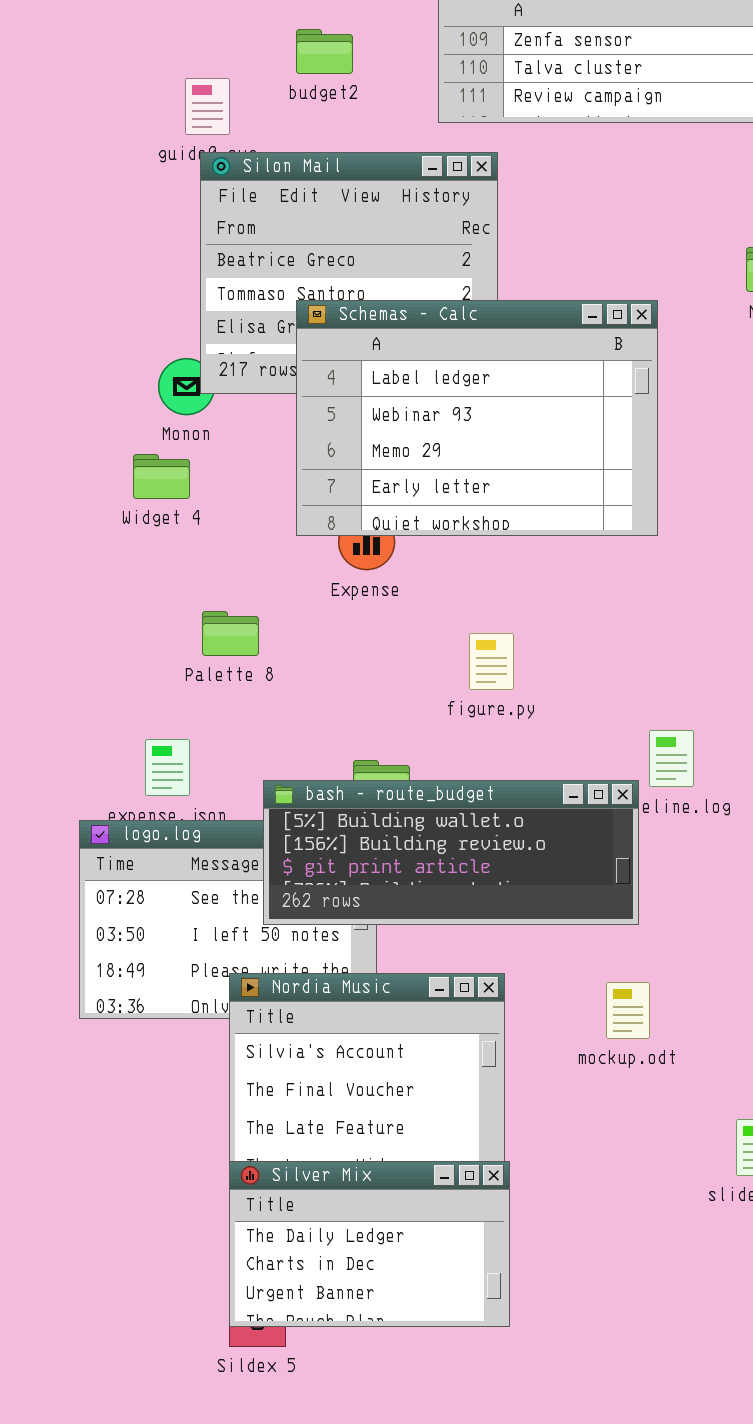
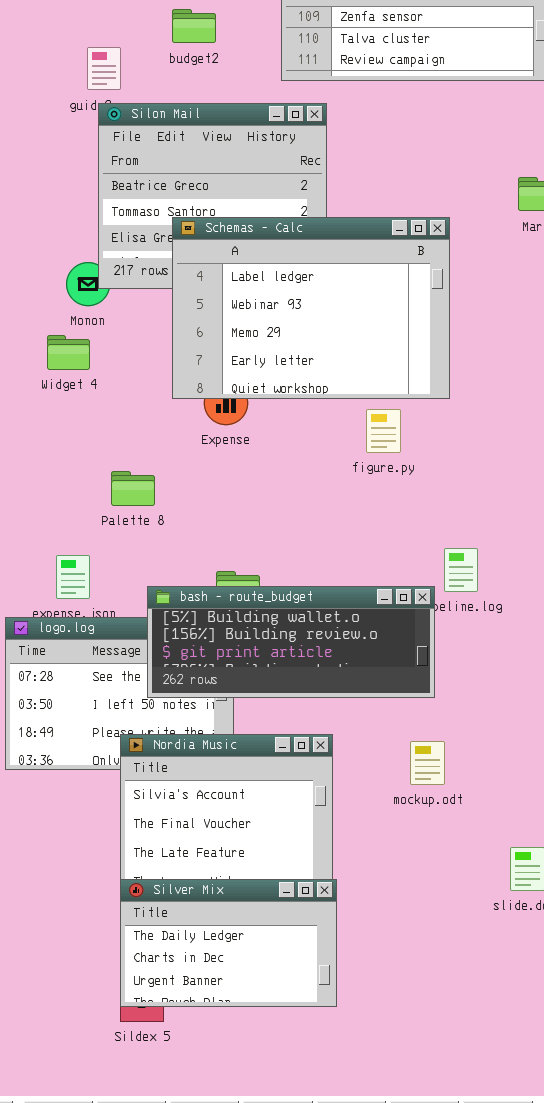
Palette 8: [202,611,259,656] -> [111,471,155,506], moved
figure.py: [469,633,514,690] -> [366,409,401,453], moved

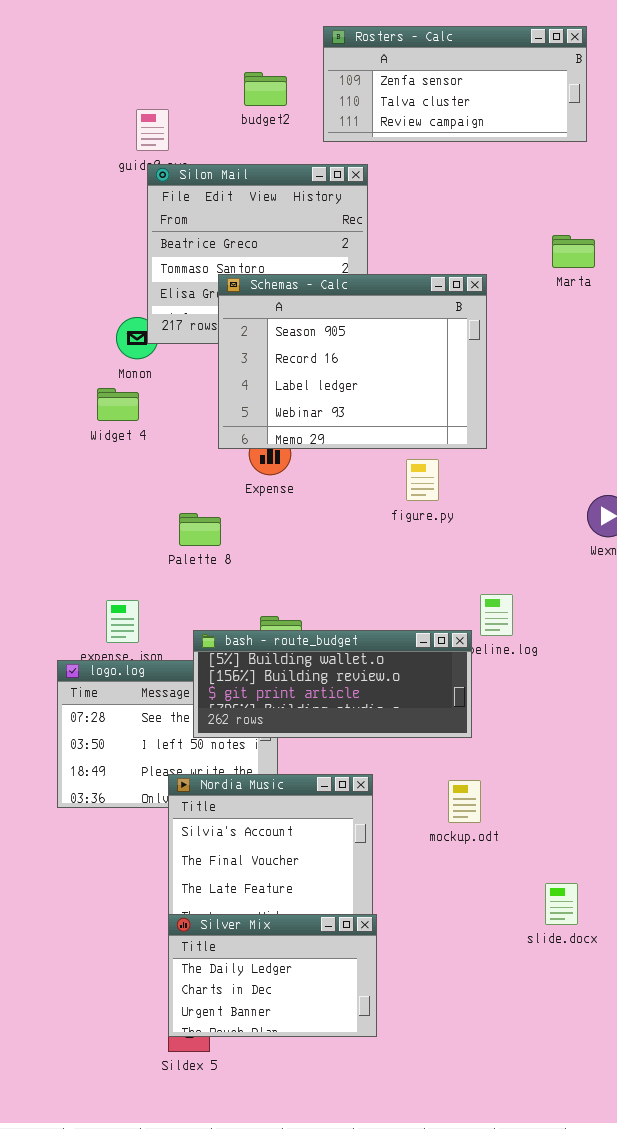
budget2: [172,9,216,43] -> [244,72,287,106], moved
Schemas - Calc: [172,217,450,399] -> [218,274,487,449], scrolled up 2 rows
Palette 8: [111,471,155,506] -> [179,513,221,546], moved

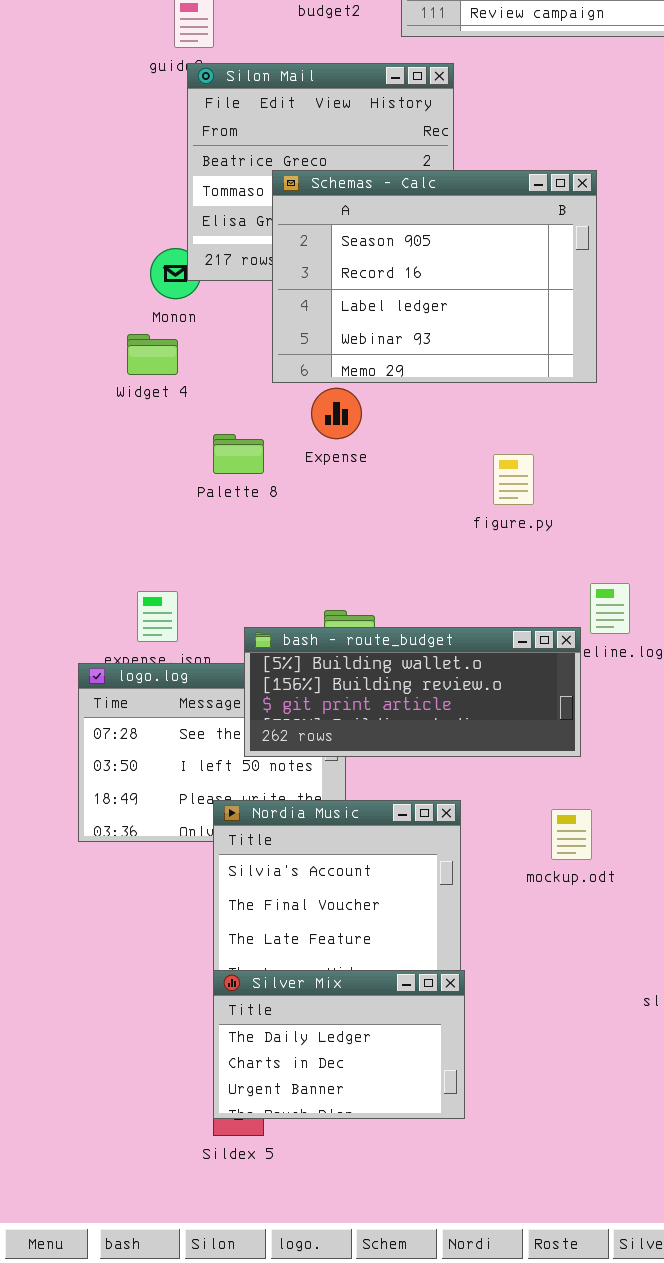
Schemas - Calc: [218,274,487,449] -> [272,170,597,383], moved
figure.py: [406,459,439,501] -> [493,454,534,505], moved
Palette 8: [179,513,221,546] -> [213,434,264,474], moved

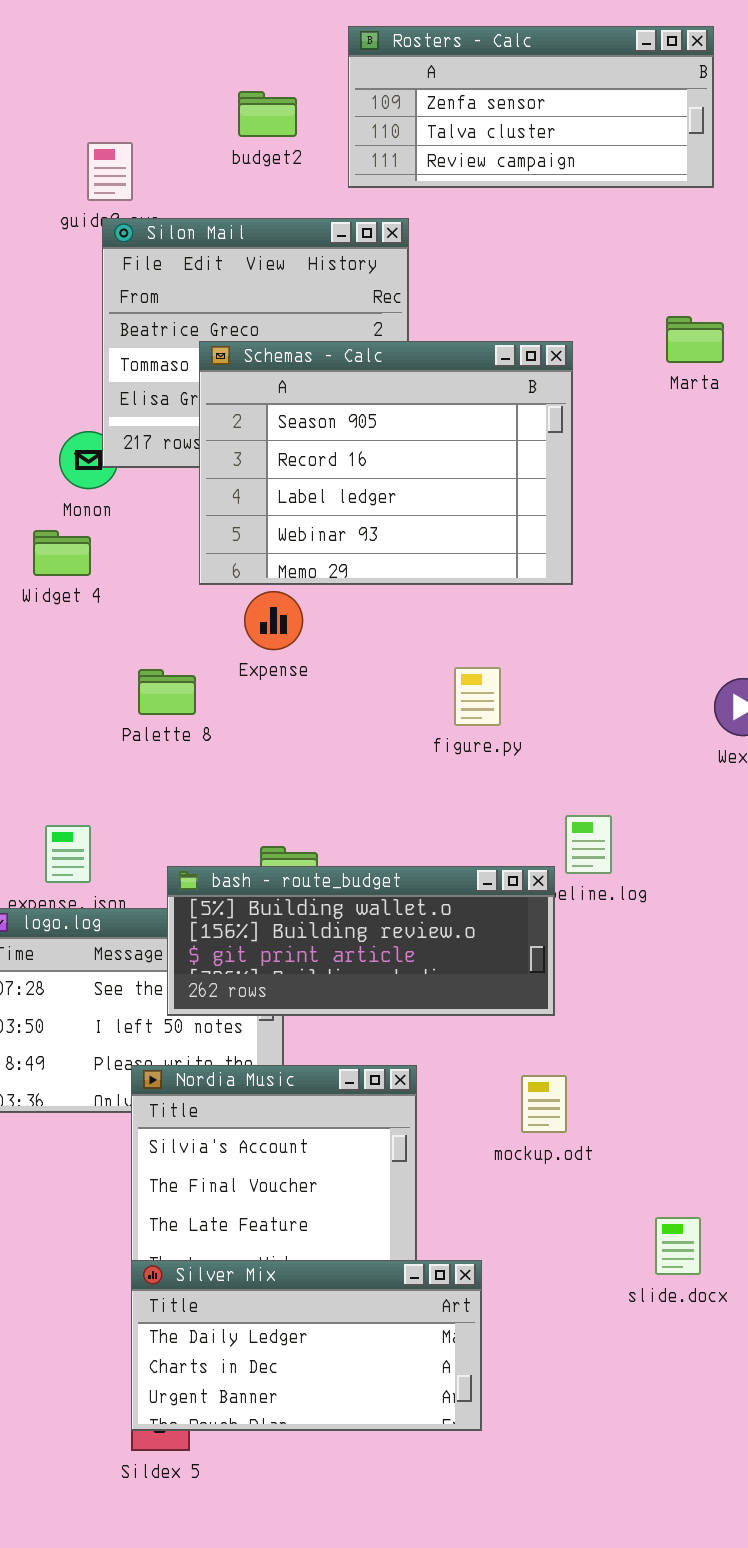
Palette 8: [213,434,264,474] -> [138,669,196,715], moved
Silver Mix: [213,970,465,1119] -> [131,1260,482,1431], resized

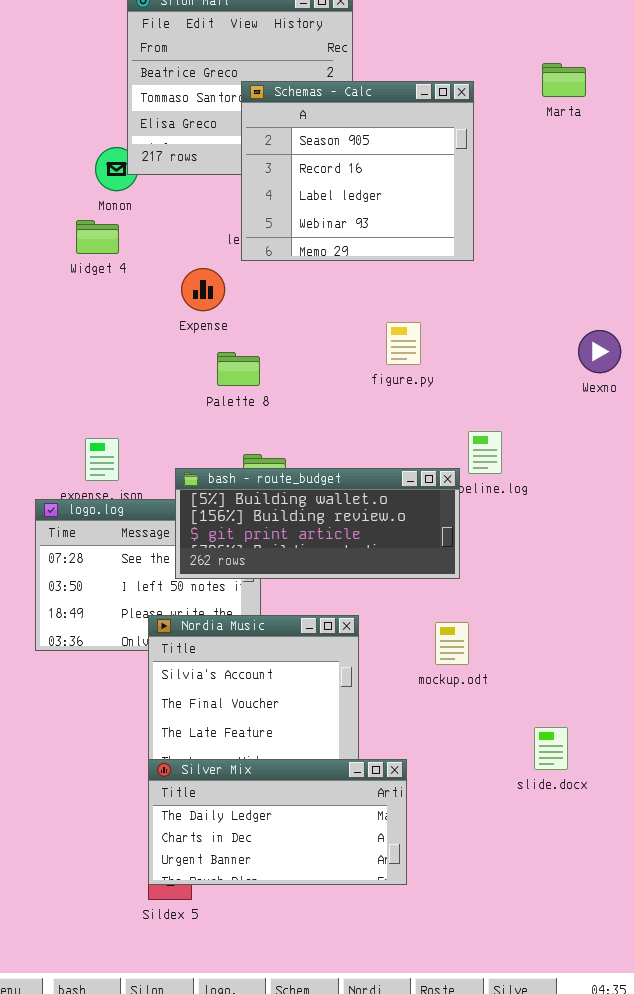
Schemas - Calc: [199,341,573,585] -> [241,81,474,261], resized
Expense: [244,591,303,650] -> [181,268,225,311], moved
Palette 8: [138,669,196,715] -> [217,352,260,386], moved

